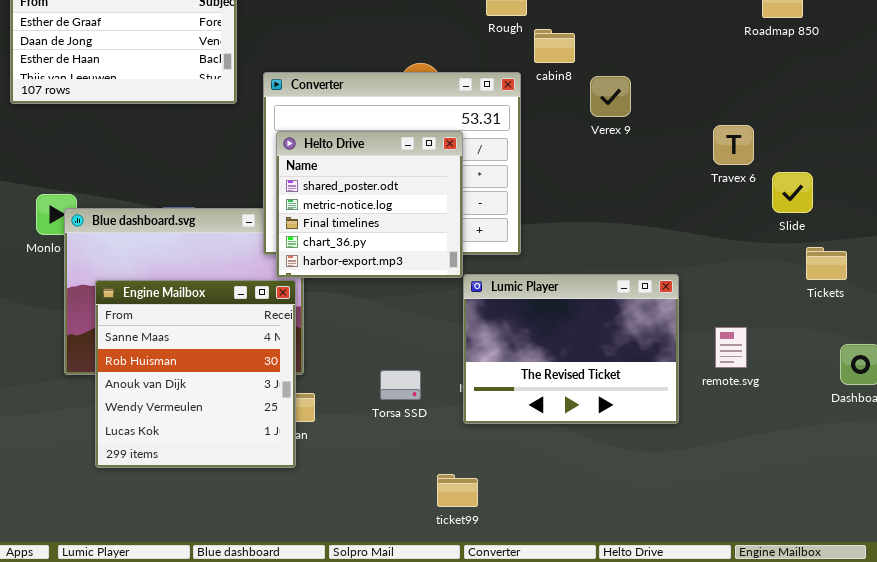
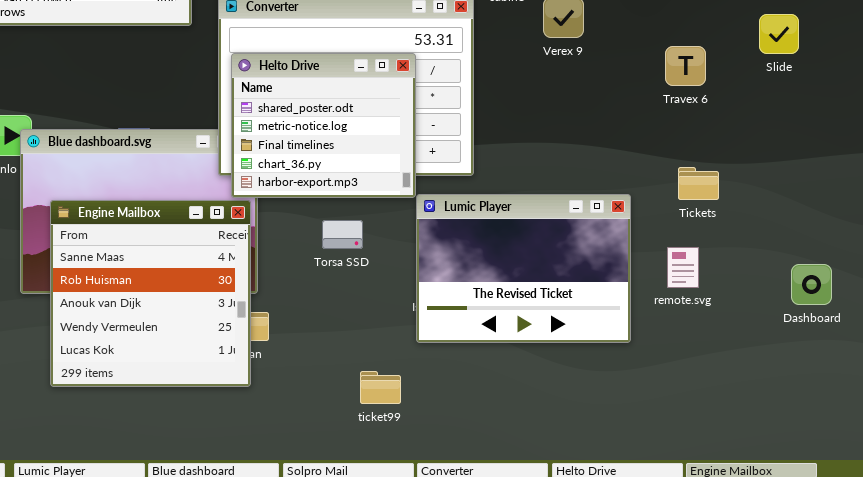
Slide: [772,172,813,213] -> [759,14,799,54], moved
Tickets: [806,247,847,280] -> [678,167,719,200], moved
Torsa SSD: [380,370,421,400] -> [322,220,363,249], moved
ticket99: [437,474,478,507] -> [360,371,401,404], moved

